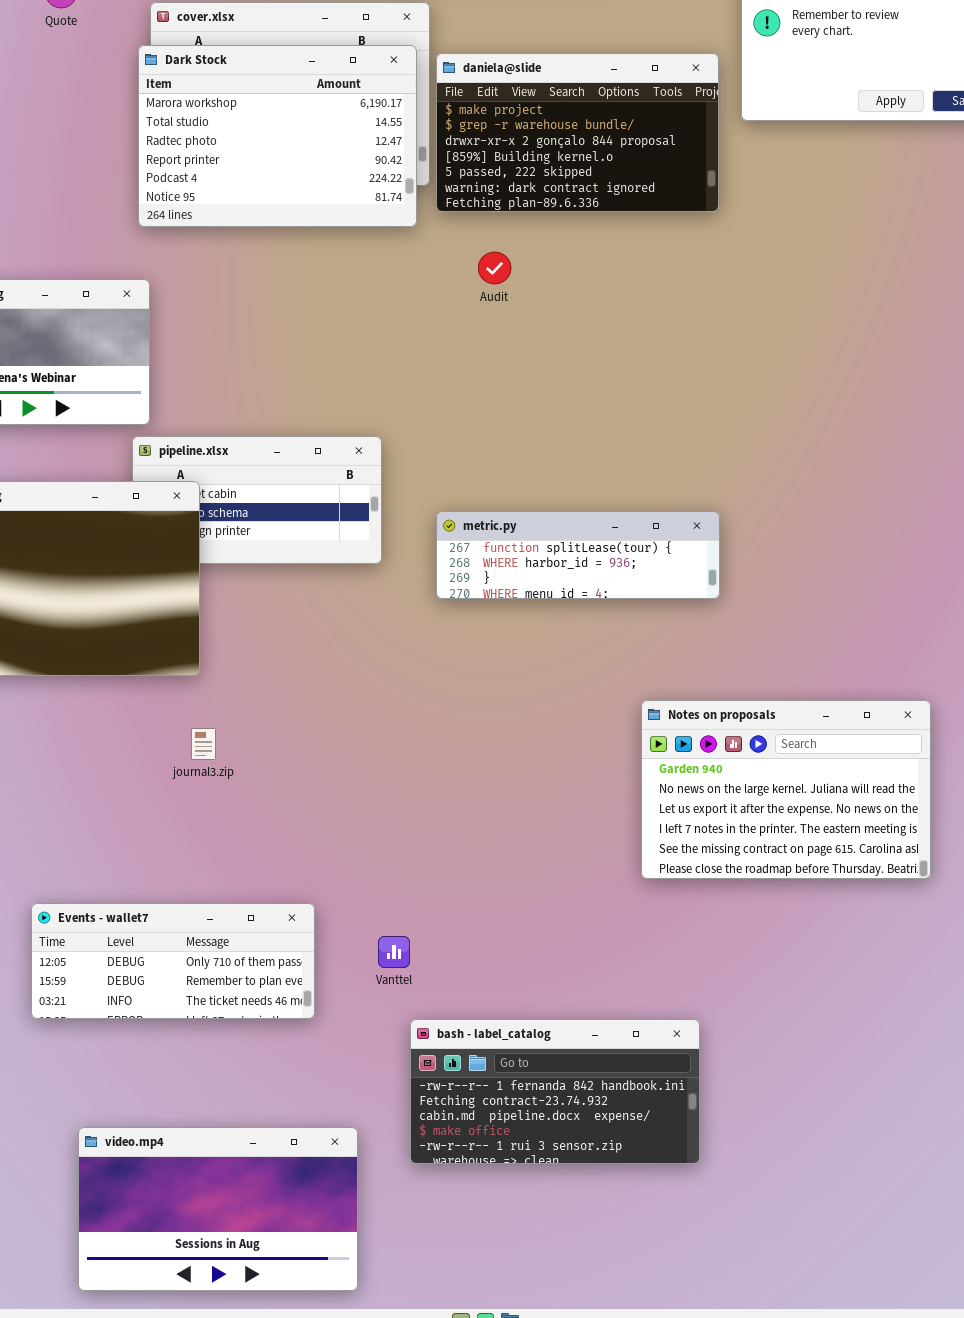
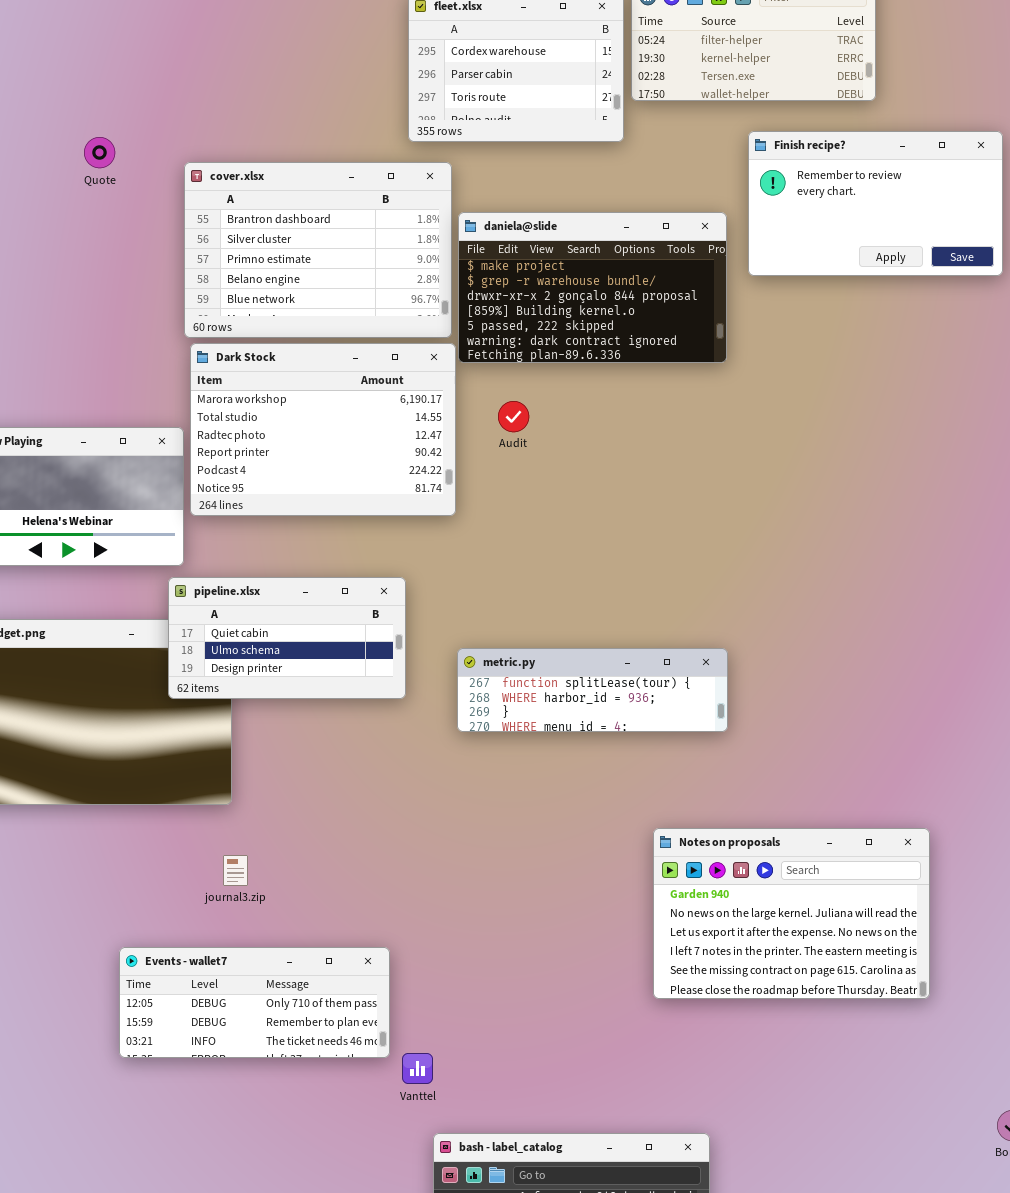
Dark Stock: [138,45,417,227] -> [190,343,456,516], moved
pipeline.xlsx: [132,436,382,564] -> [168,577,406,699], raised
Events - wallet7: [31,903,315,1019] -> [119,947,390,1058], moved

